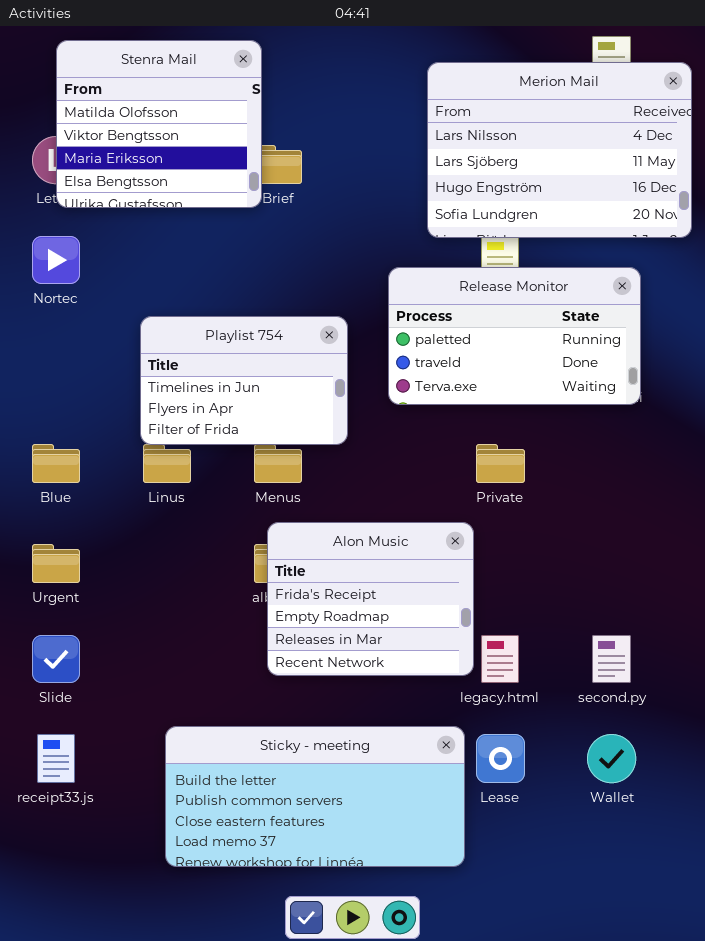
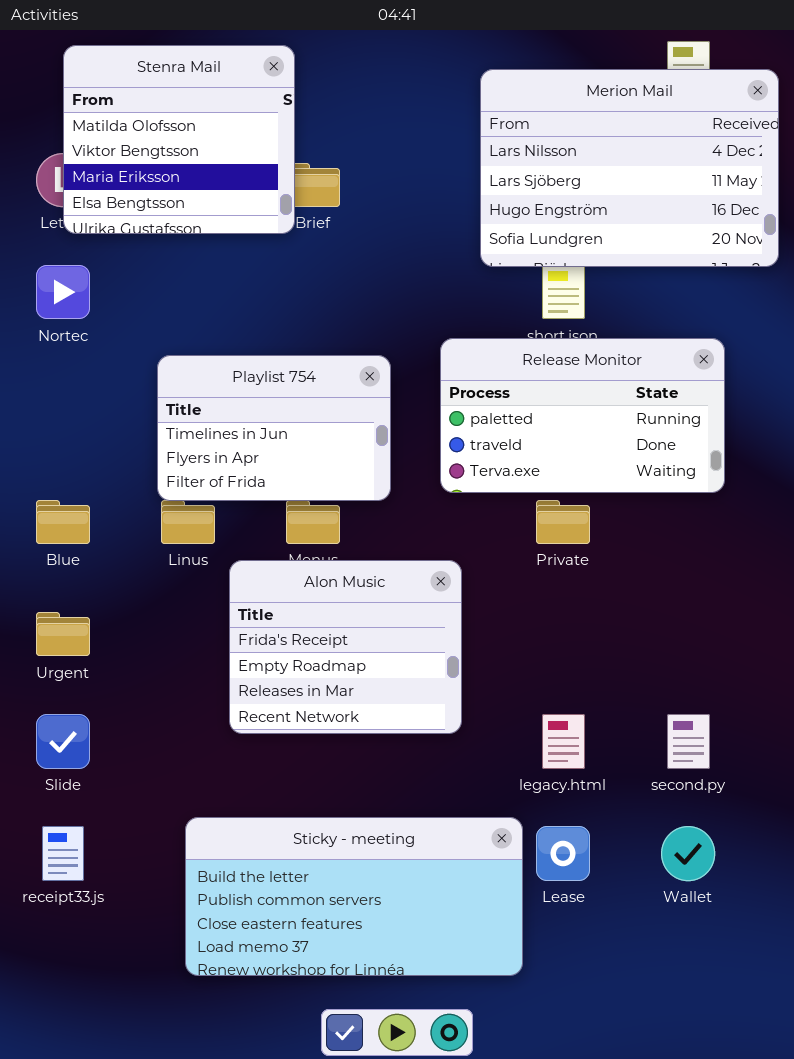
Release Monitor: [388,267,641,405] -> [440,338,725,493], moved
Alon Music: [267,522,474,676] -> [229,560,462,734], moved

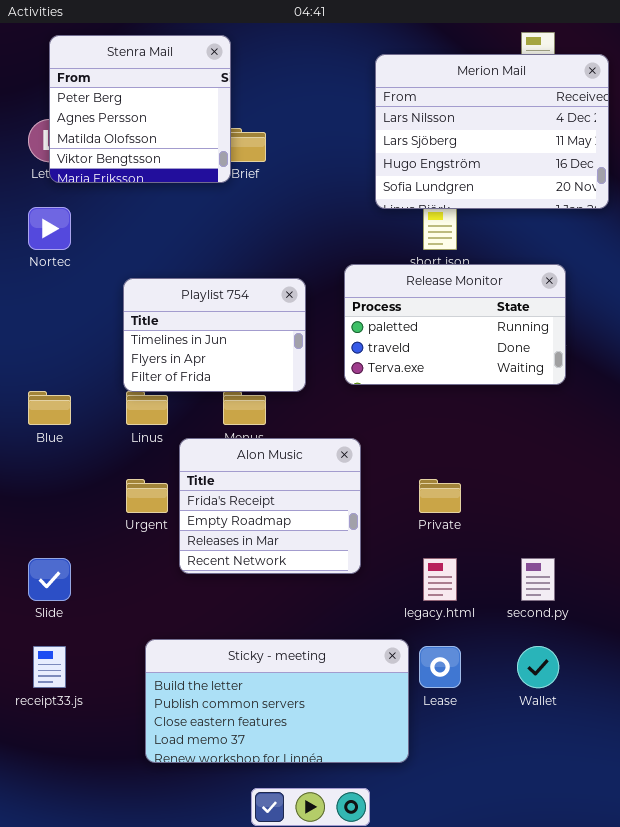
Stenra Mail: [63,45,295,234] -> [49,35,231,183], scrolled up 2 rows
Private: [536,500,590,544] -> [419,479,461,513], moved
Urgent: [36,612,90,656] -> [126,479,168,513], moved

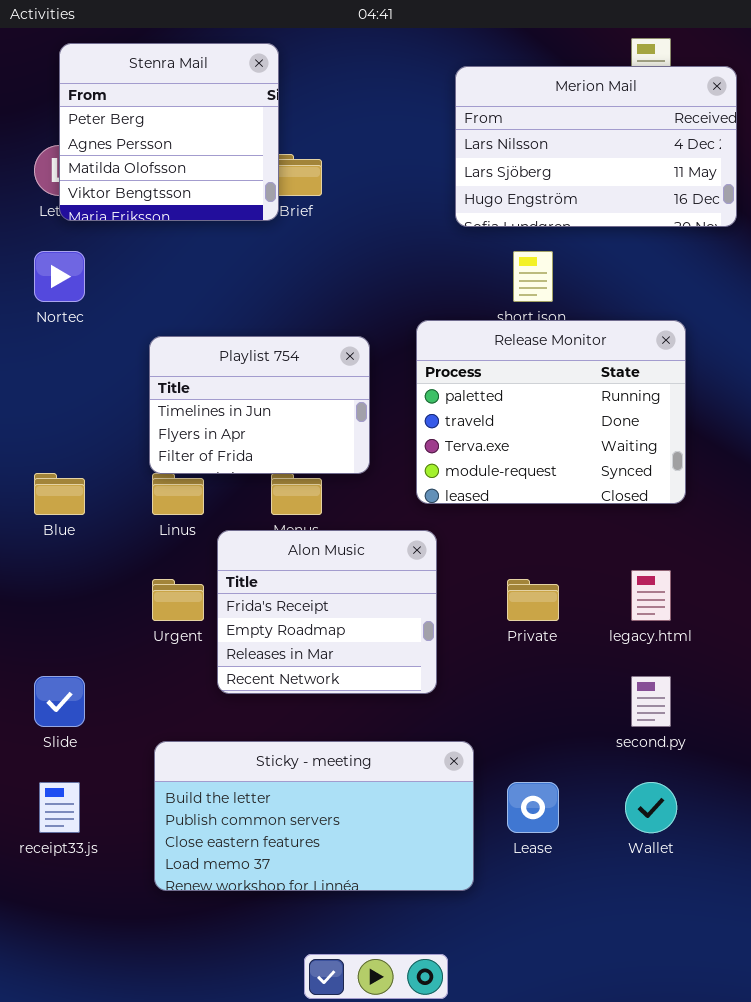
Merion Mail: [375,54,609,209] -> [455,66,737,227], resized
Release Monitor: [344,264,566,385] -> [416,320,686,504], resized
legacy.html: [423,558,457,601] -> [631,570,671,621], moved
Sticky - meeting: [145,639,409,763] -> [154,741,474,891], moved

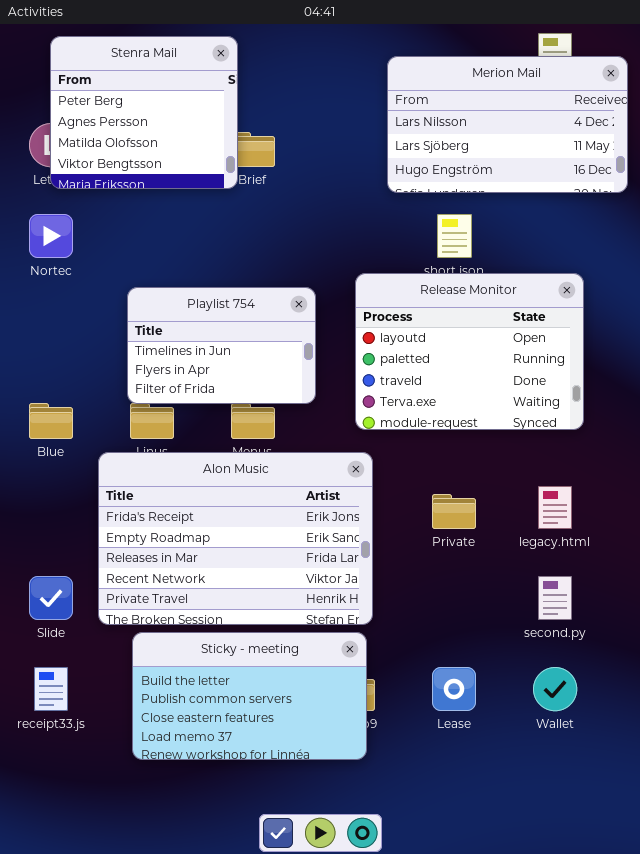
Release Monitor: [416,320,686,504] -> [355,273,584,430], scrolled up 1 row
Alon Music: [217,530,437,694] -> [98,452,373,625], resized
Sticky - meeting: [154,741,474,891] -> [132,632,367,760], resized

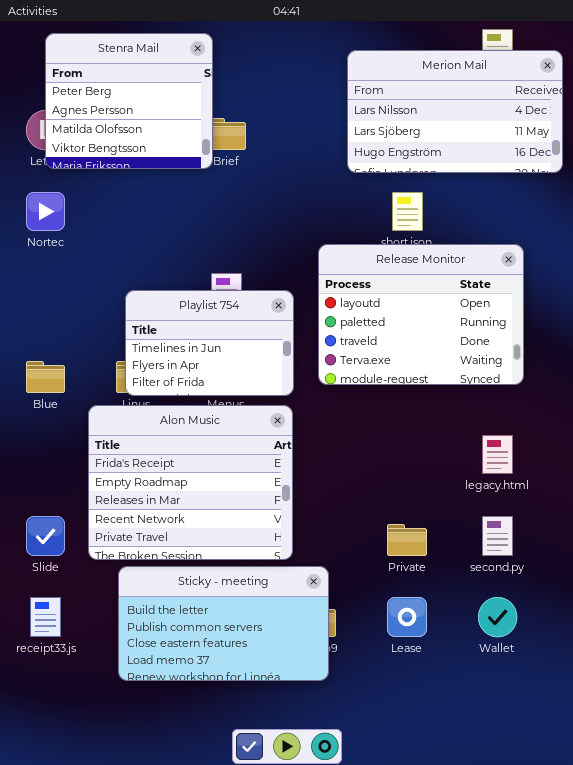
Playlist 754: [127,287,316,404] -> [125,290,294,396], moved
Alon Music: [98,452,373,625] -> [88,405,293,560], resized
Private: [432,494,476,529] -> [387,524,427,556], moved

